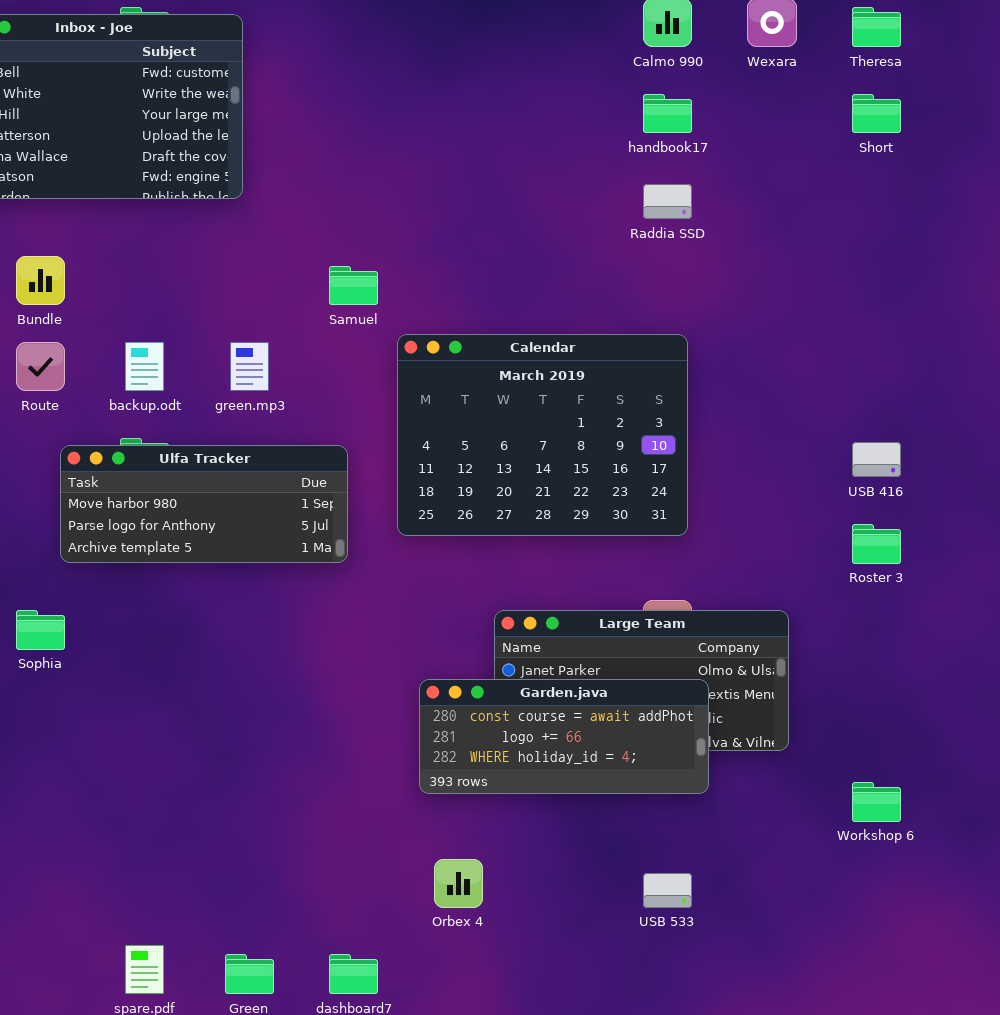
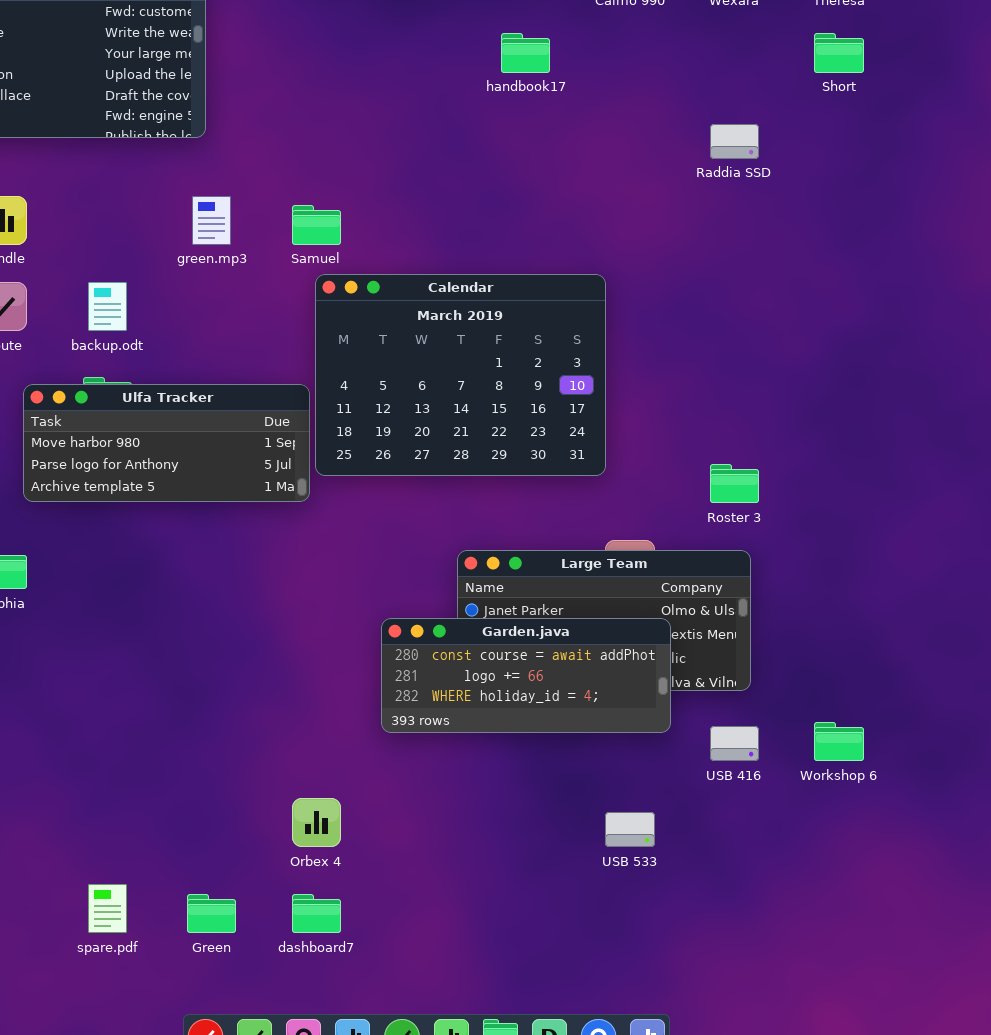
handbook17: [643,94,692,133] -> [501,33,550,73], moved
Raddia SSD: [643,184,692,219] -> [710,124,759,159], moved
Calendar: [397,334,688,536] -> [315,274,606,476], moved
green.mp3: [230,342,269,391] -> [192,196,231,245], moved
USB 416: [852,442,901,477] -> [710,726,759,761], moved
Roster 3: [852,524,901,564] -> [710,464,759,503], moved
Orbex 4: [434,859,483,908] -> [292,798,341,847], moved

